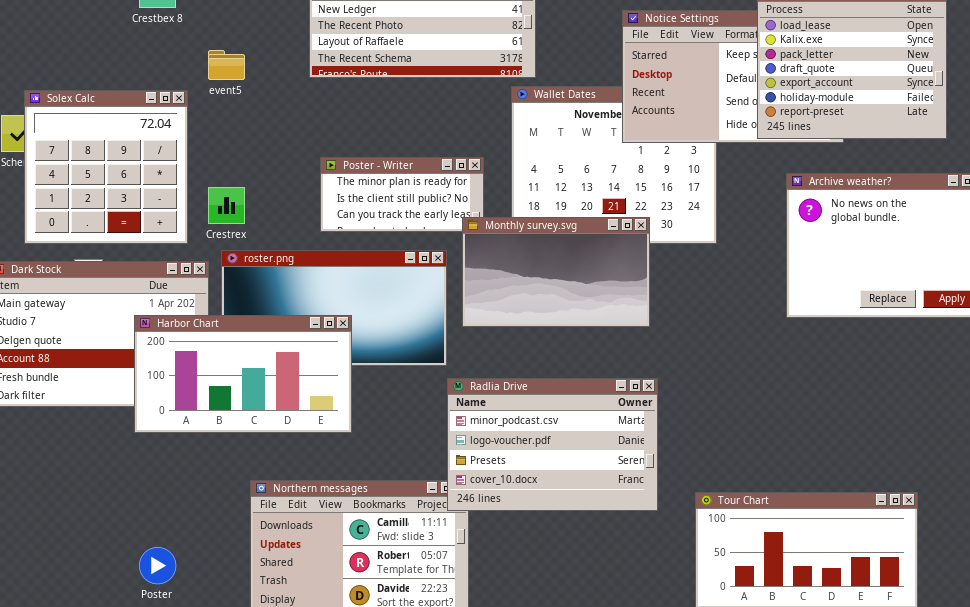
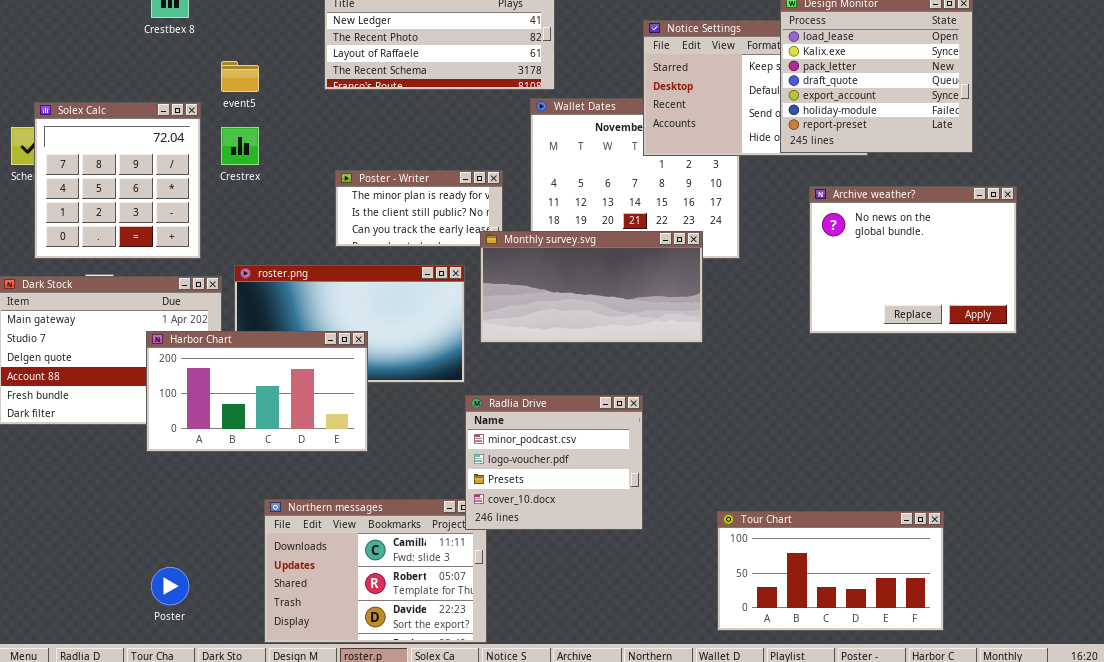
Crestrex: [208,187,245,224] -> [221,127,259,165], moved
Monthly survey.svg: [462,217,650,327] -> [480,231,703,343], resized
Radlia Drive: [447,378,658,511] -> [465,395,643,530], resized

